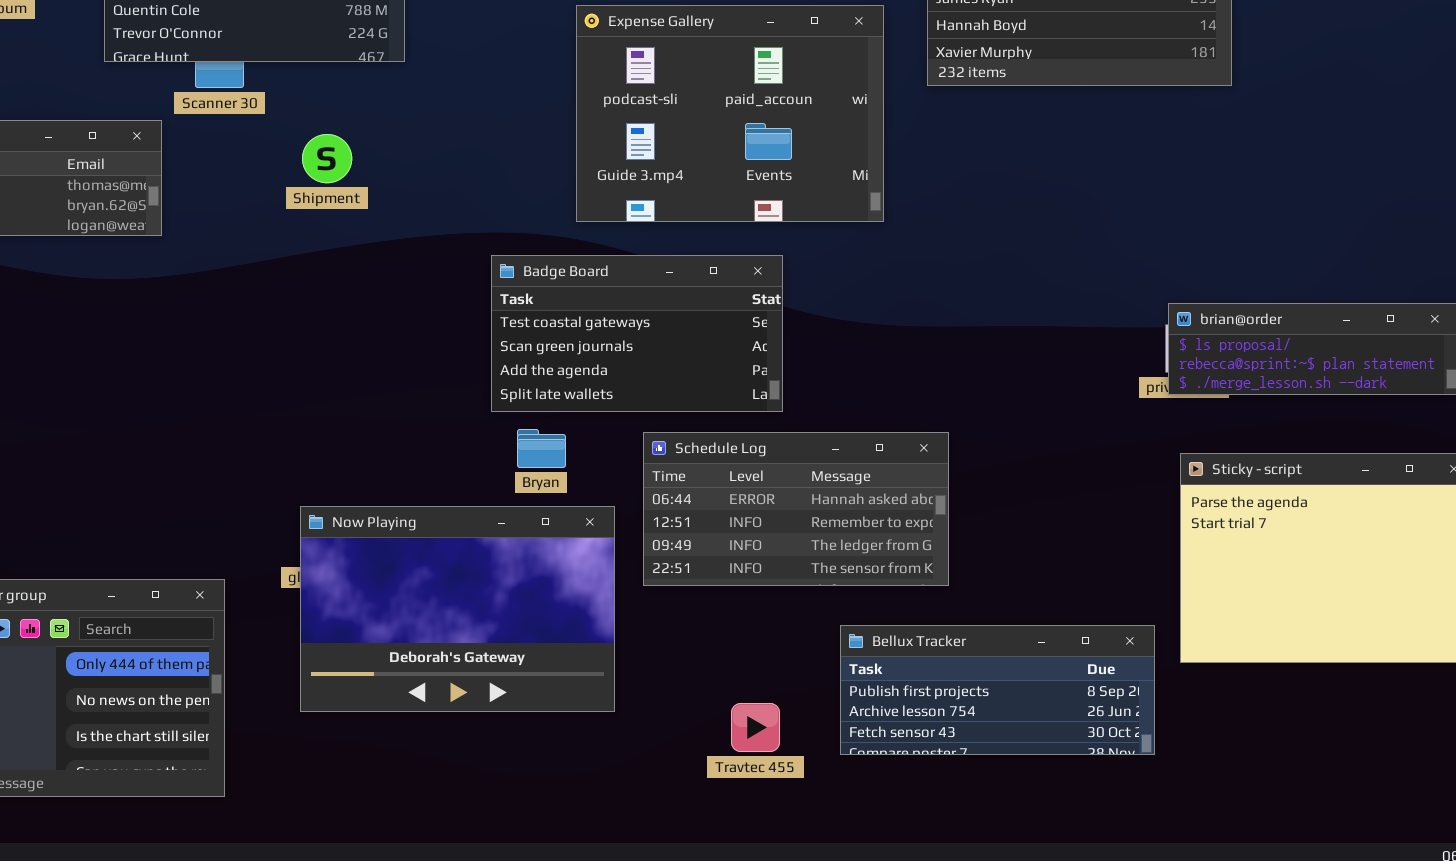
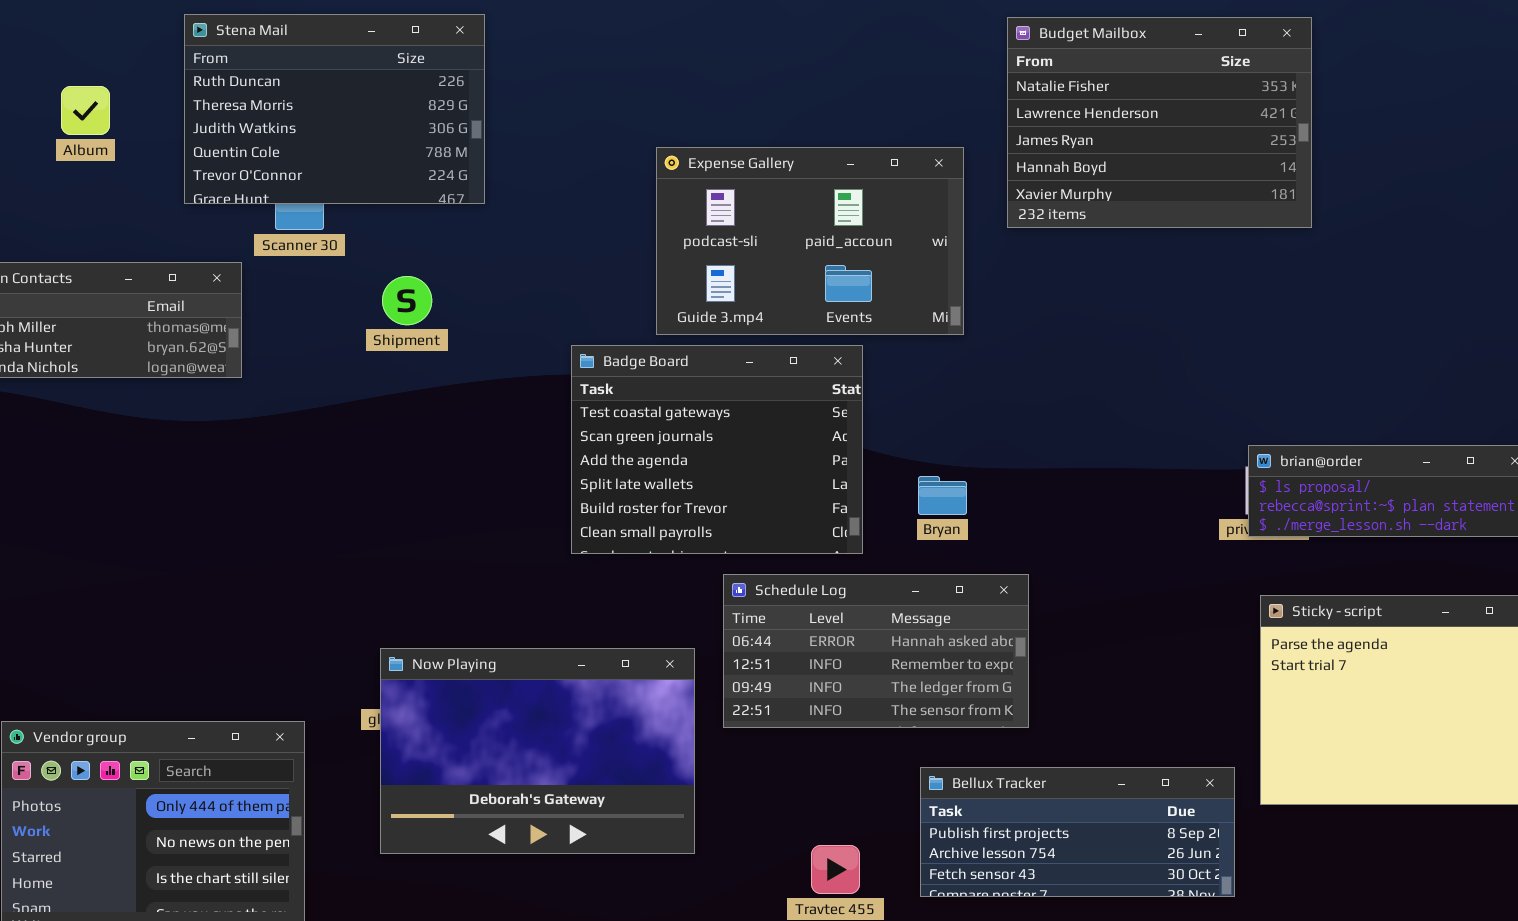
Expense Gallery: [576,5,884,222] -> [656,147,964,335], resized
Badge Board: [491,255,783,412] -> [571,345,863,554], resized
Bryan: [517,429,566,468] -> [918,476,967,515], moved

